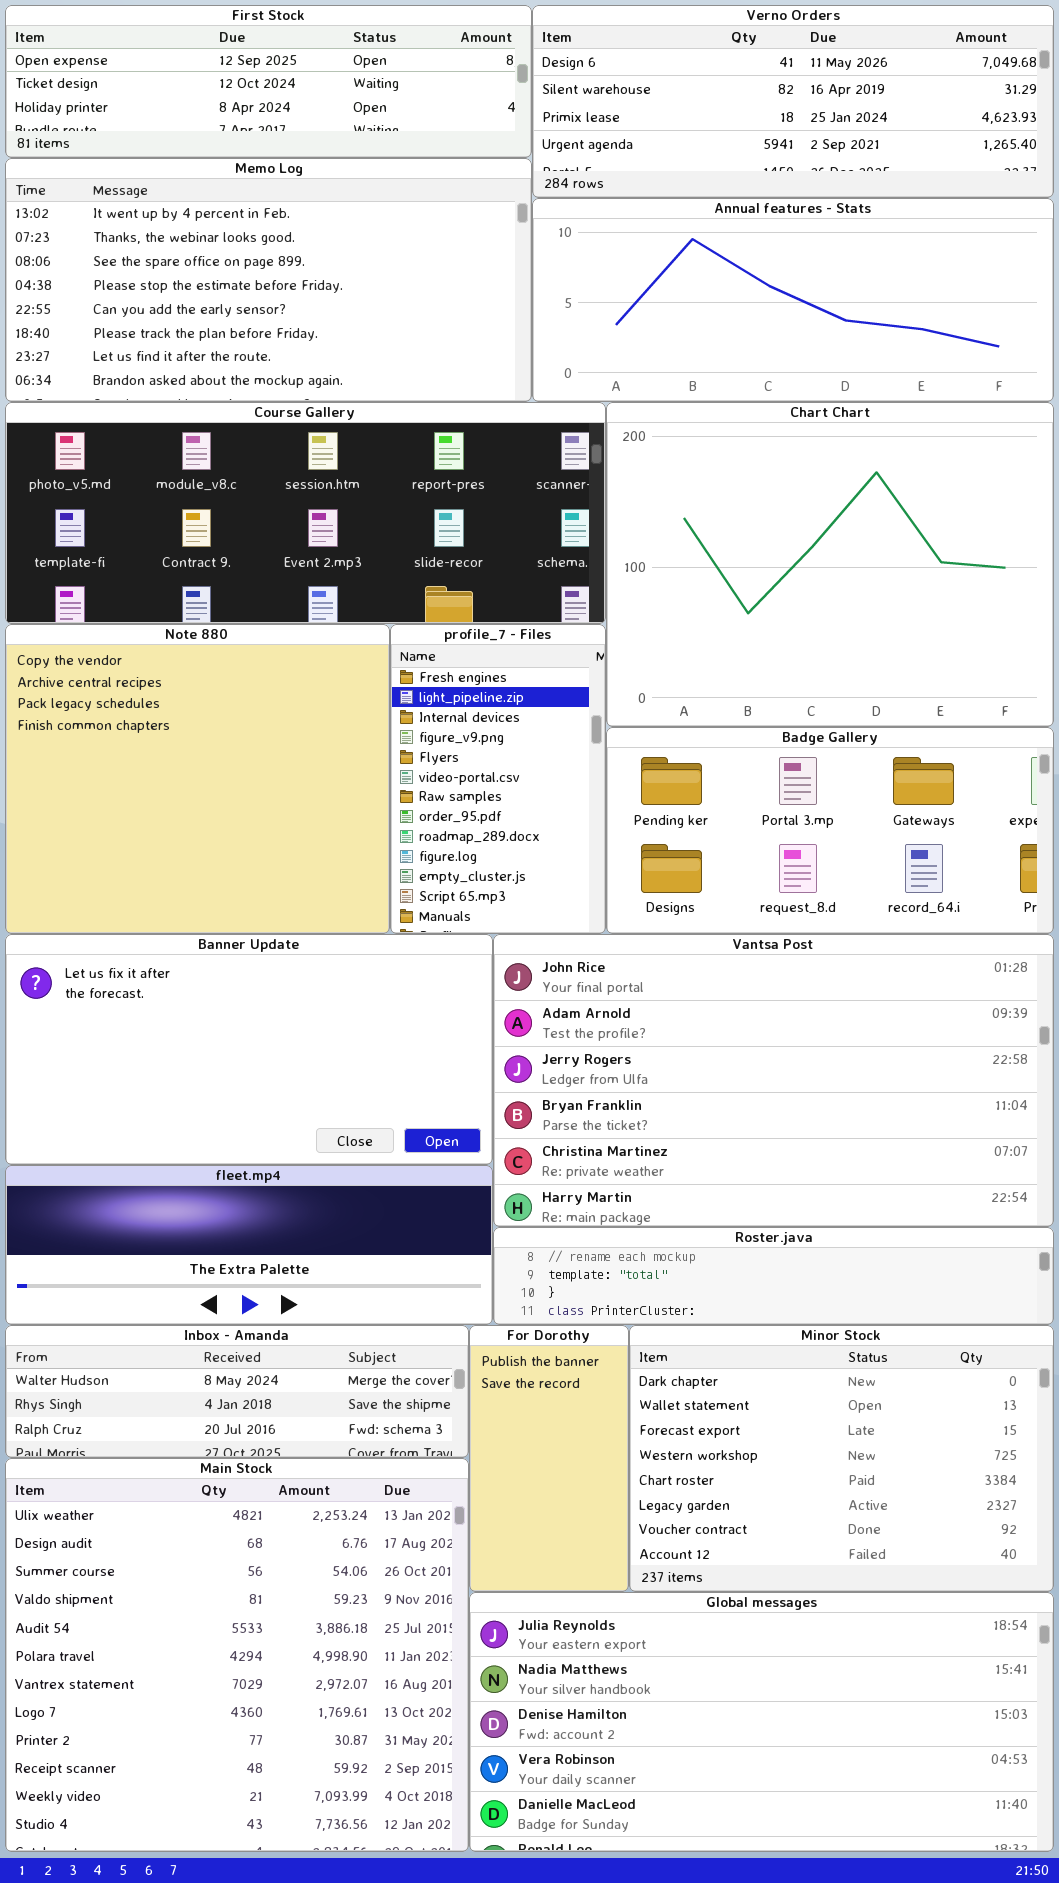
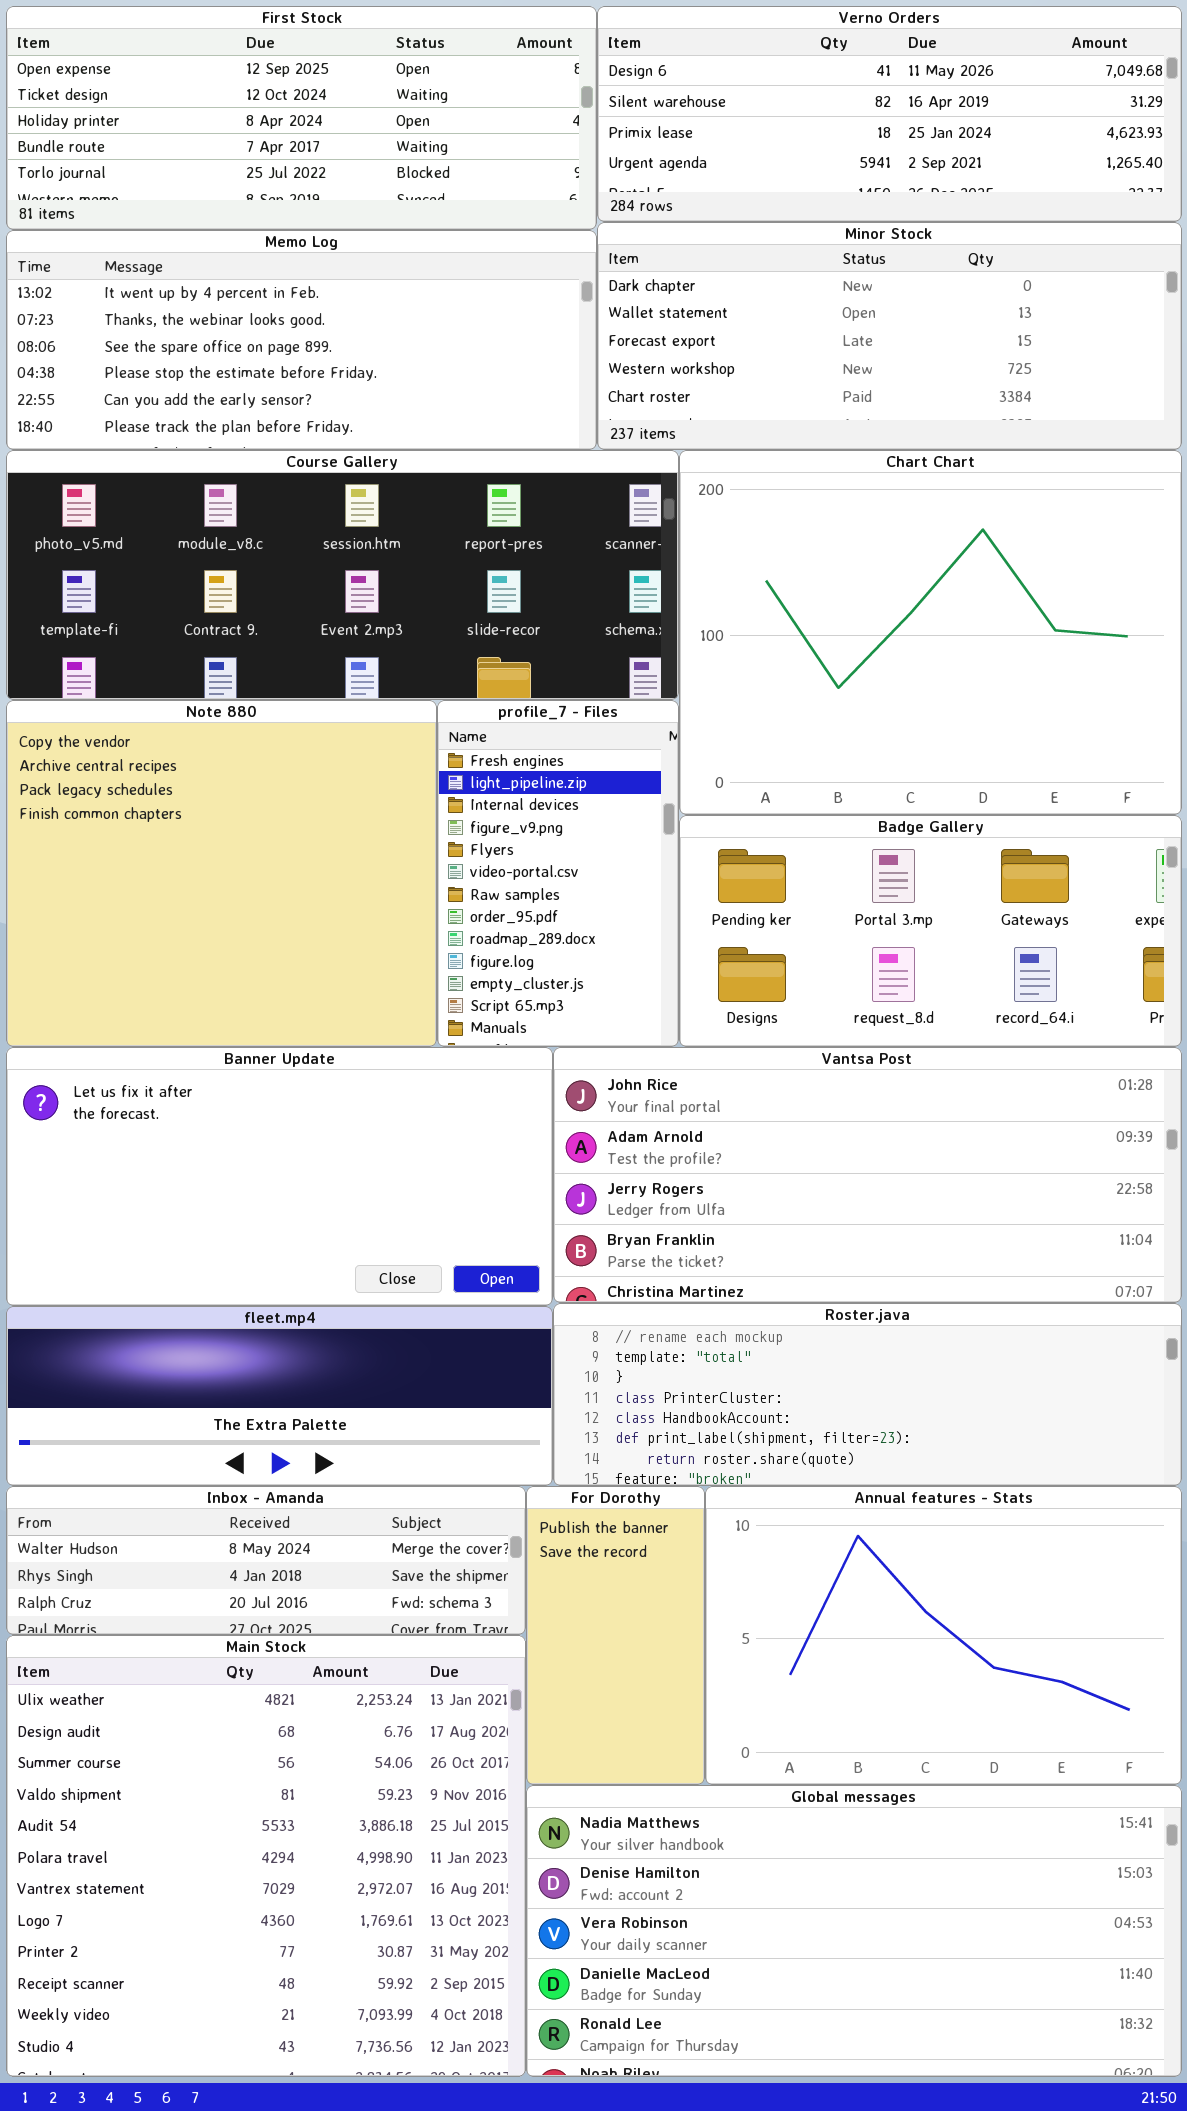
First Stock: [5,5,532,158] -> [6,6,597,230], resized
Memo Log: [5,158,532,402] -> [6,230,597,450], resized
Annual features - Stats: [532,198,1054,402] -> [705,1486,1182,1785], moved, resized
Vantsa Post: [493,934,1054,1227] -> [553,1047,1182,1303], resized
Roster.java: [493,1227,1054,1325] -> [553,1303,1182,1486], resized
Minor Stock: [629,1325,1054,1592] -> [597,222,1182,450], moved, resized
Global messages: [469,1592,1054,1852] -> [526,1785,1182,2077], scrolled down 1 row

